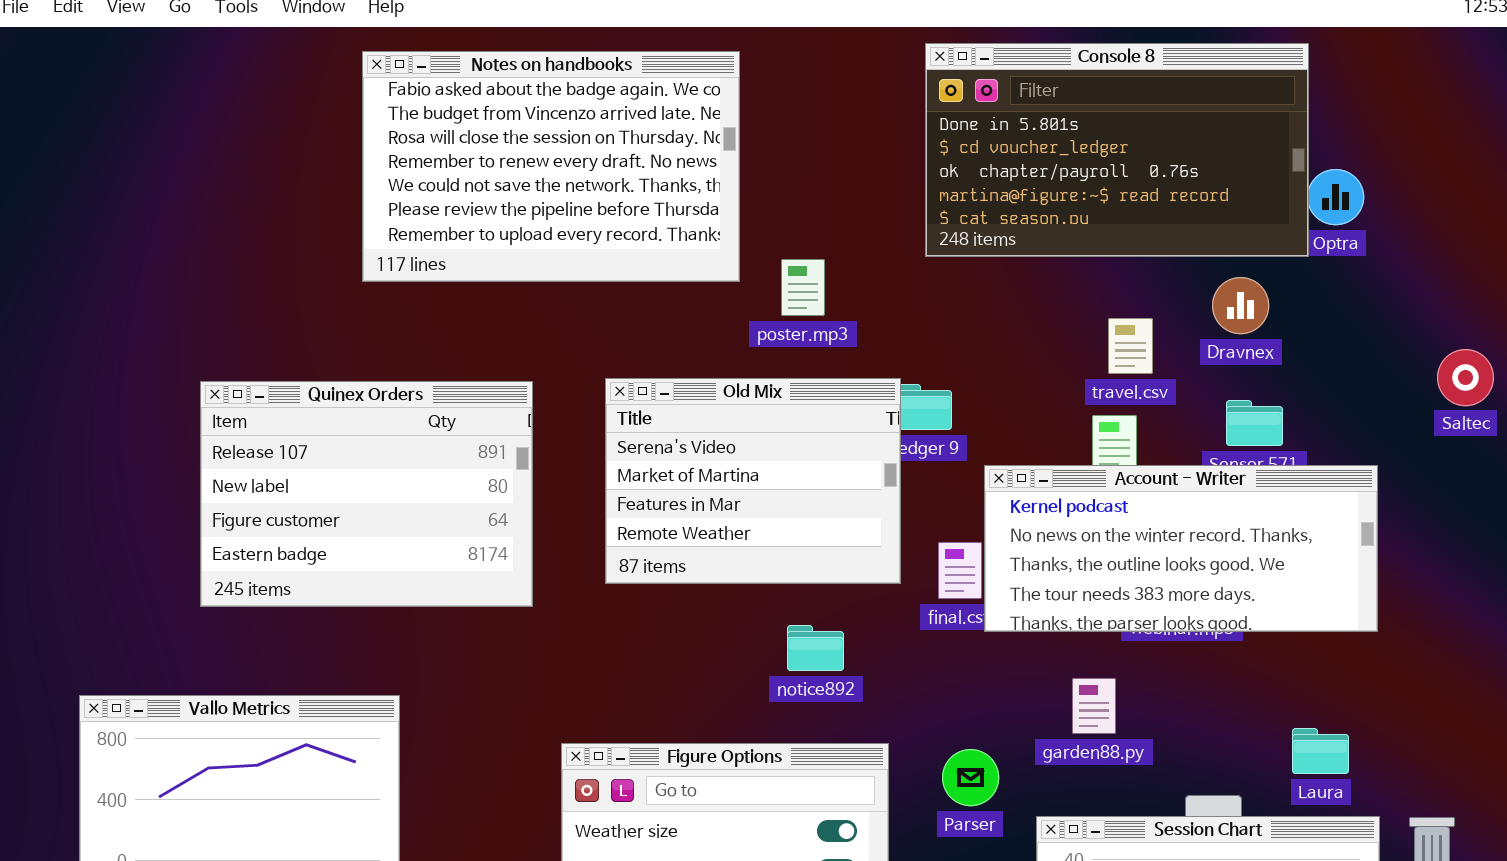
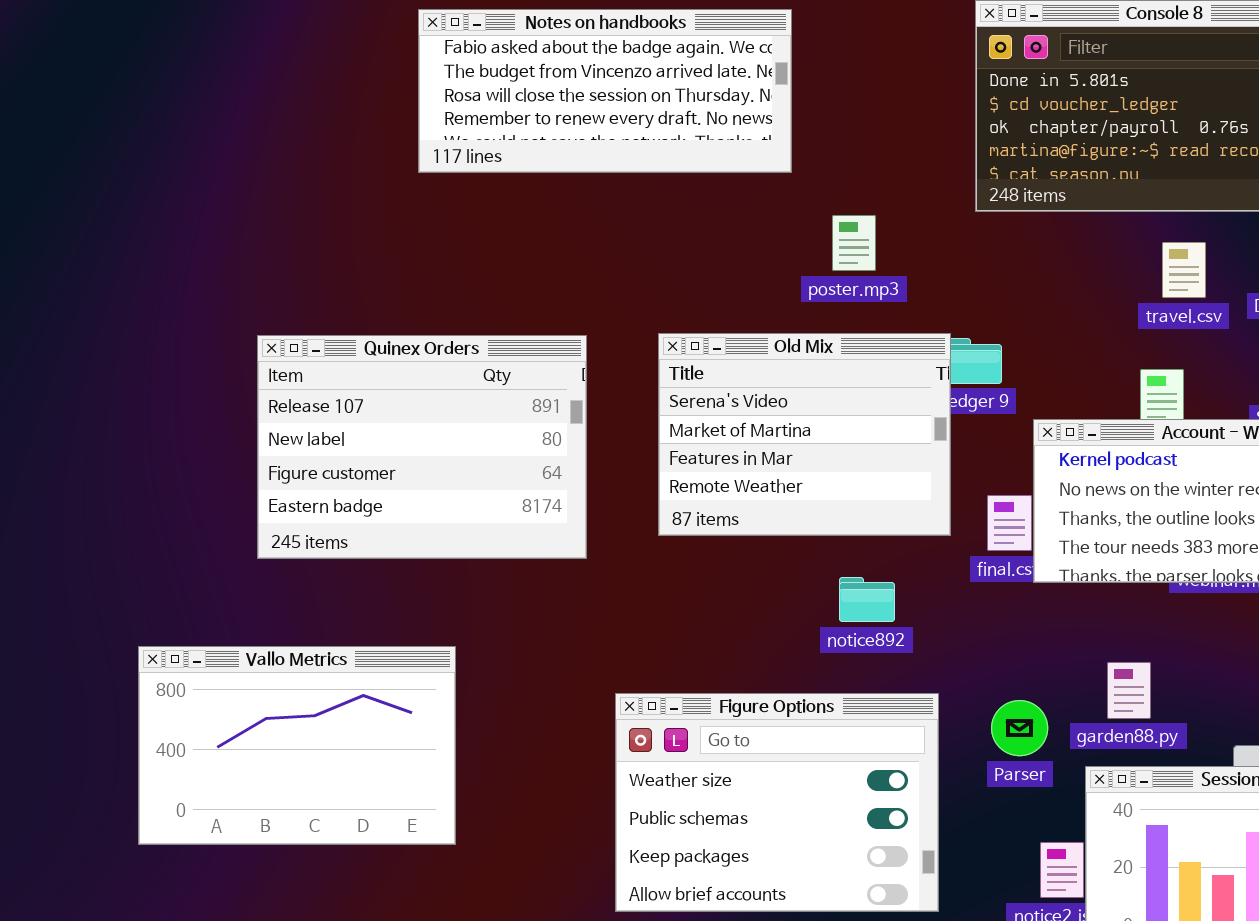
Notes on handbooks: [362,51,740,282] -> [418,9,792,173], resized
travel.csv: [1108,318,1153,374] -> [1162,242,1206,298], moved
garden88.py: [1072,678,1116,734] -> [1107,662,1151,719], moved

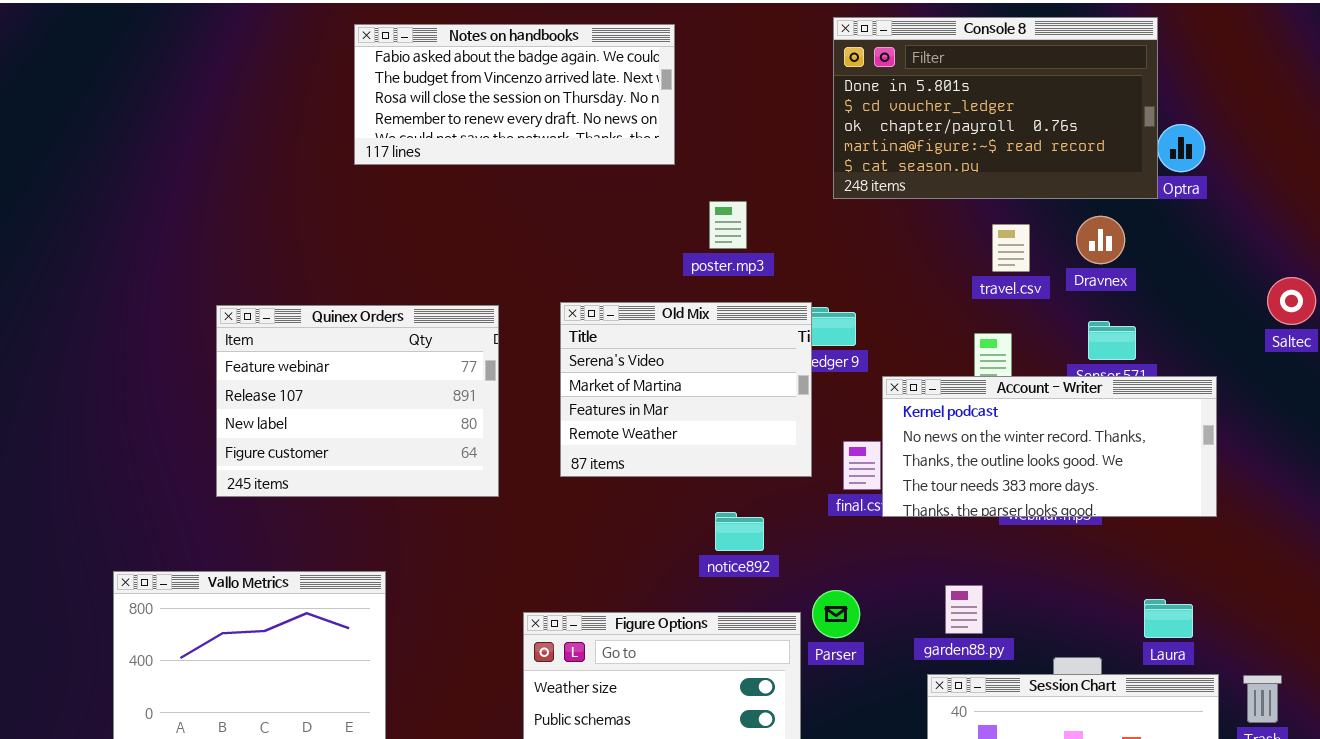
Quinex Orders: [257,335,587,559] -> [216,305,499,497], scrolled up 1 row
Parser: [991,700,1048,756] -> [812,590,860,638], moved

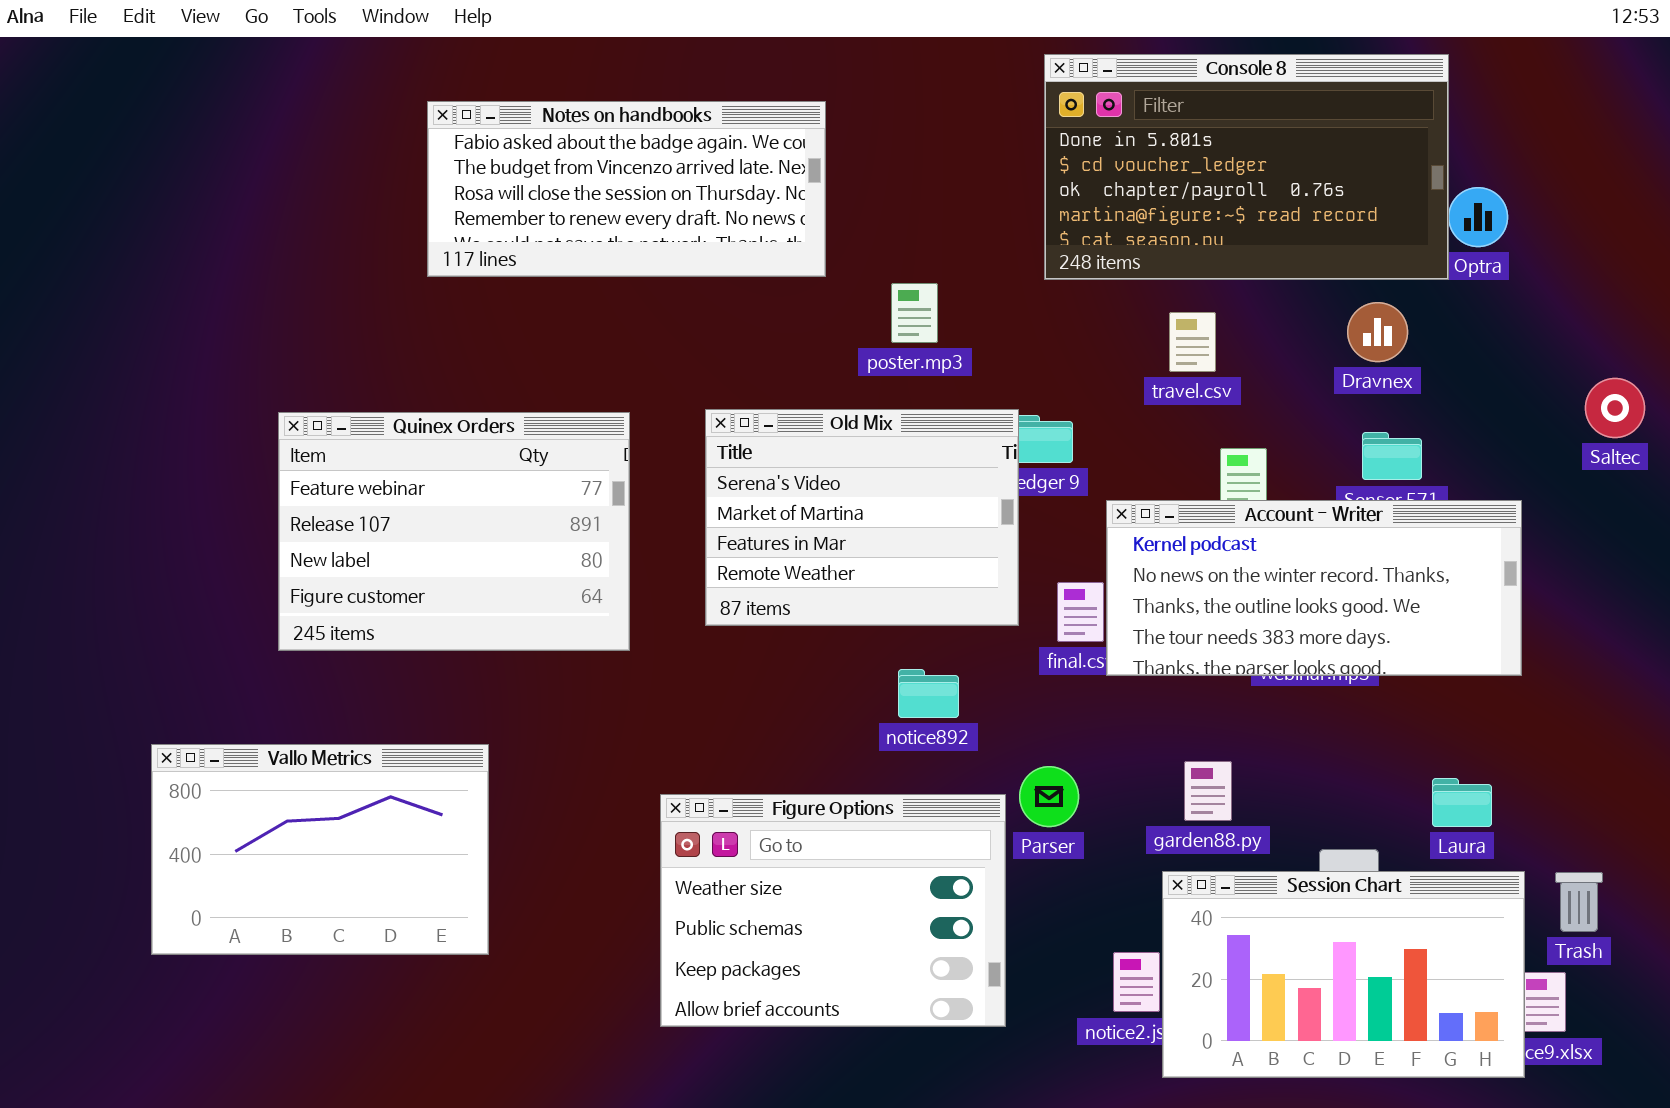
Notes on handbooks: [354,24,675,165] -> [427,101,826,277], moved
travel.csv: [992,224,1030,272] -> [1169,312,1216,372], moved

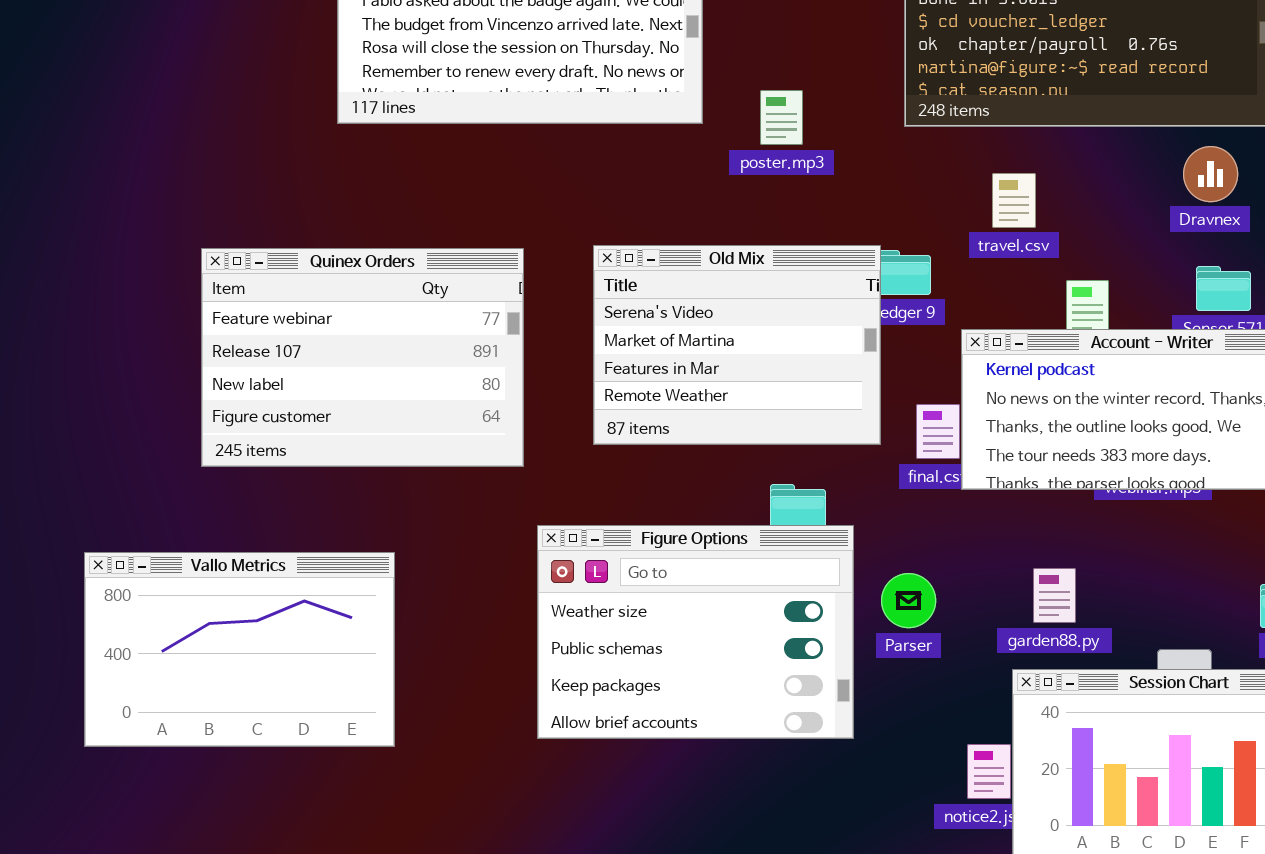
poster.mp3: [891,283,938,343] -> [760,90,803,145], moved
travel.csv: [1169,312,1216,372] -> [992,173,1036,228], moved
Figure Options: [660,794,1006,1027] -> [537,525,854,739], moved

